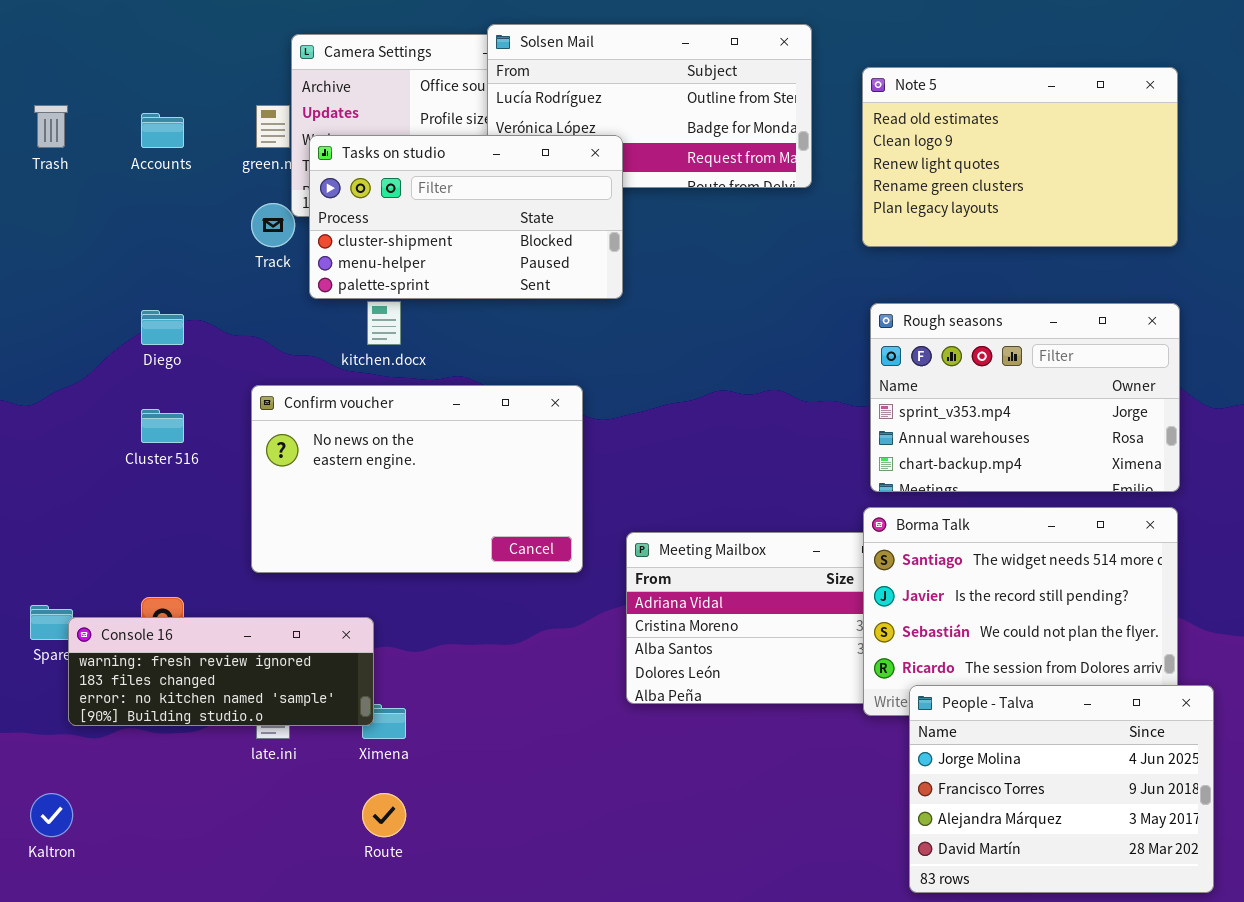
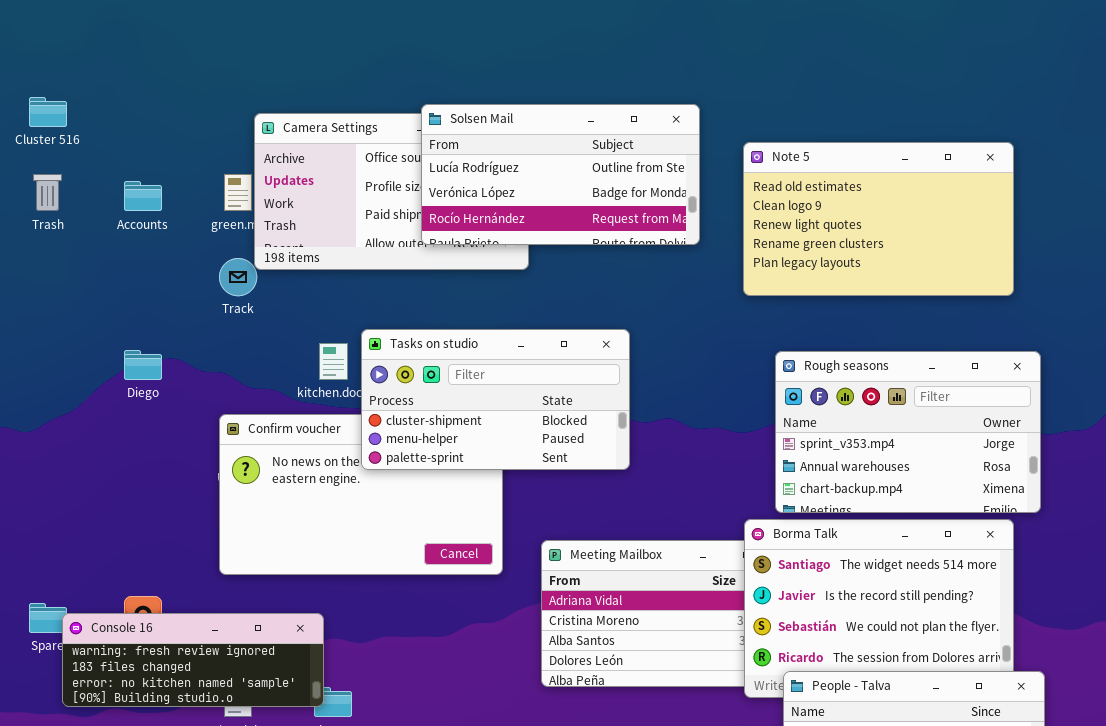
Tasks on studio: [309,135,623,299] -> [361,329,630,470], moved
Rough seasons: [870,303,1180,492] -> [775,351,1041,513], moved
Cluster 516: [141,409,184,443] -> [29,97,67,127], moved

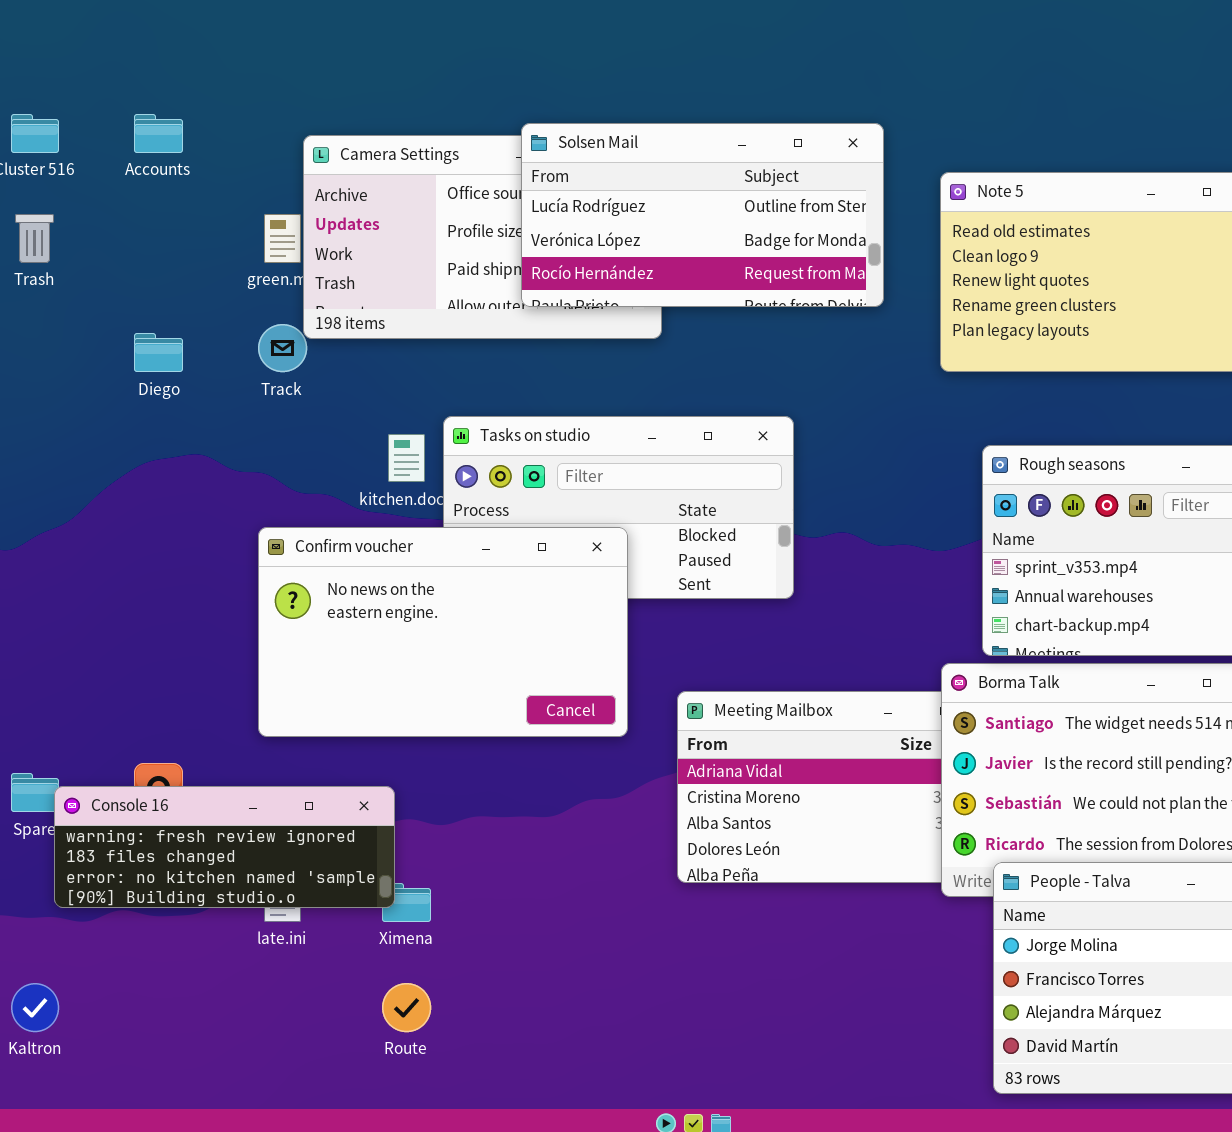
Accounts: [124,181,162,211] -> [134,114,183,153], moved
Diego: [124,350,162,380] -> [134,333,183,372], moved
Confirm voucher: [219,414,503,575] -> [258,527,628,737], raised

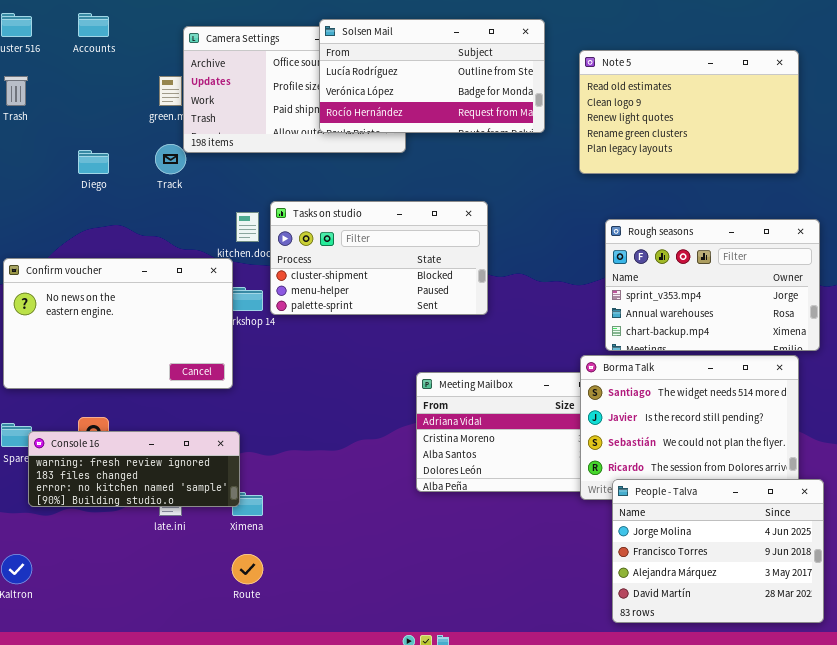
Confirm voucher: [258,527,628,737] -> [3,258,233,389], moved

